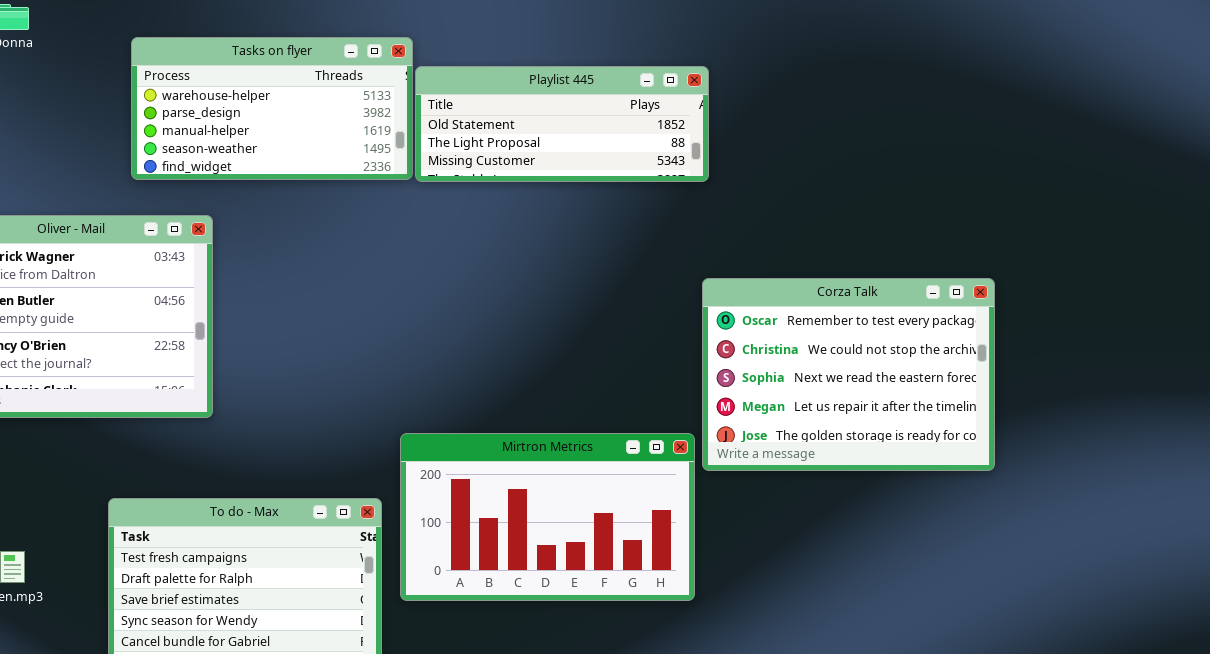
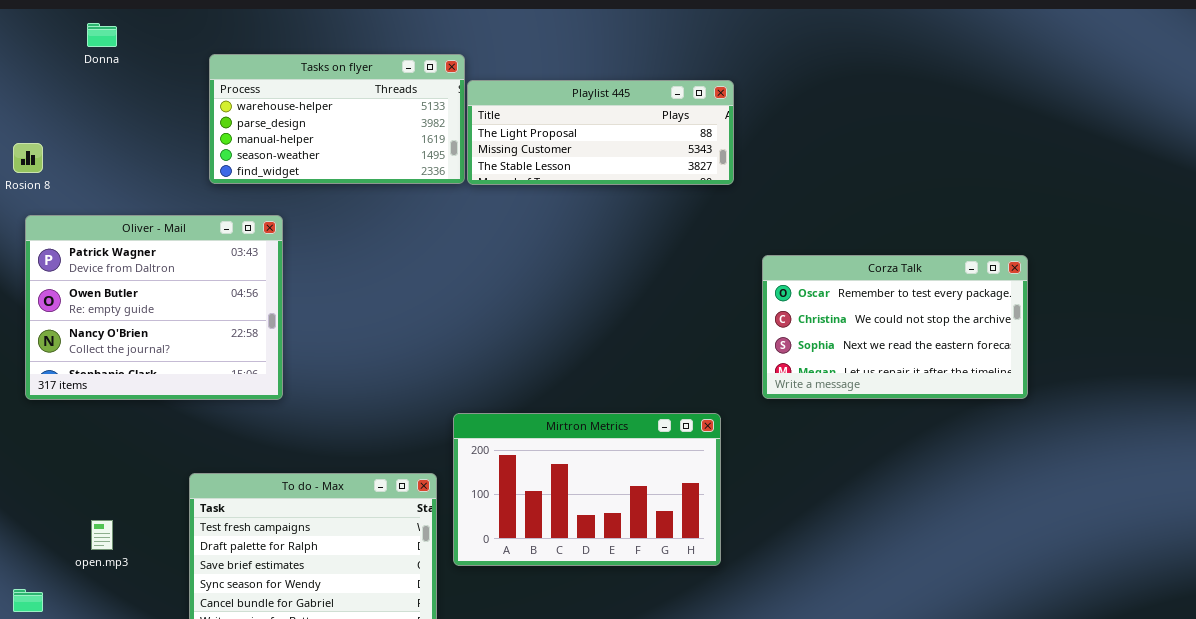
Playlist 445: [415,66,709,182] -> [467,80,734,185], scrolled down 1 row
Corza Talk: [702,278,995,471] -> [762,255,1028,399], moved, resized

